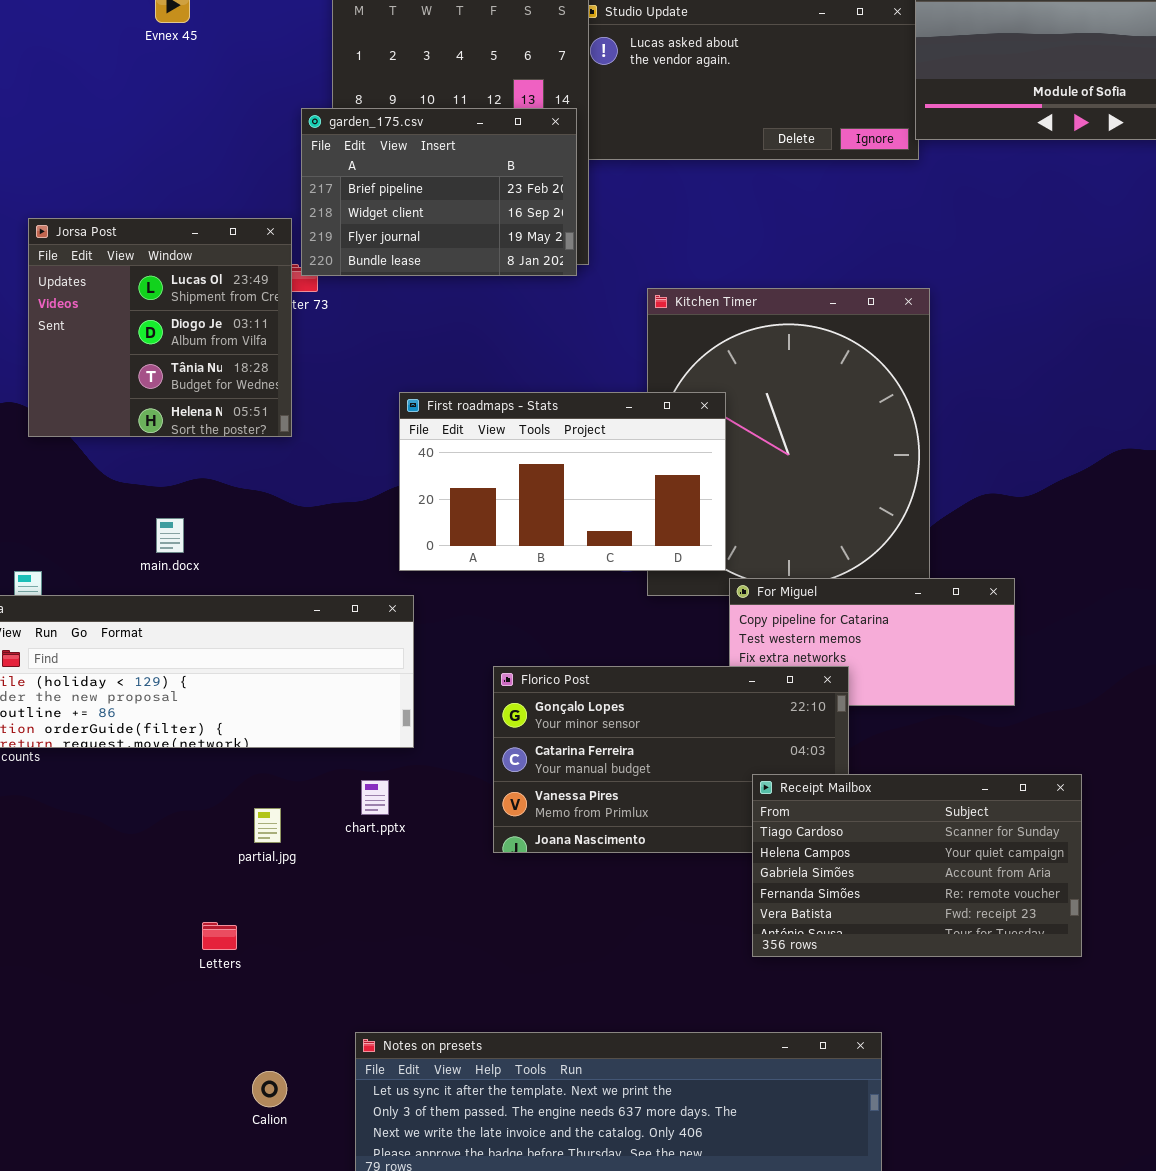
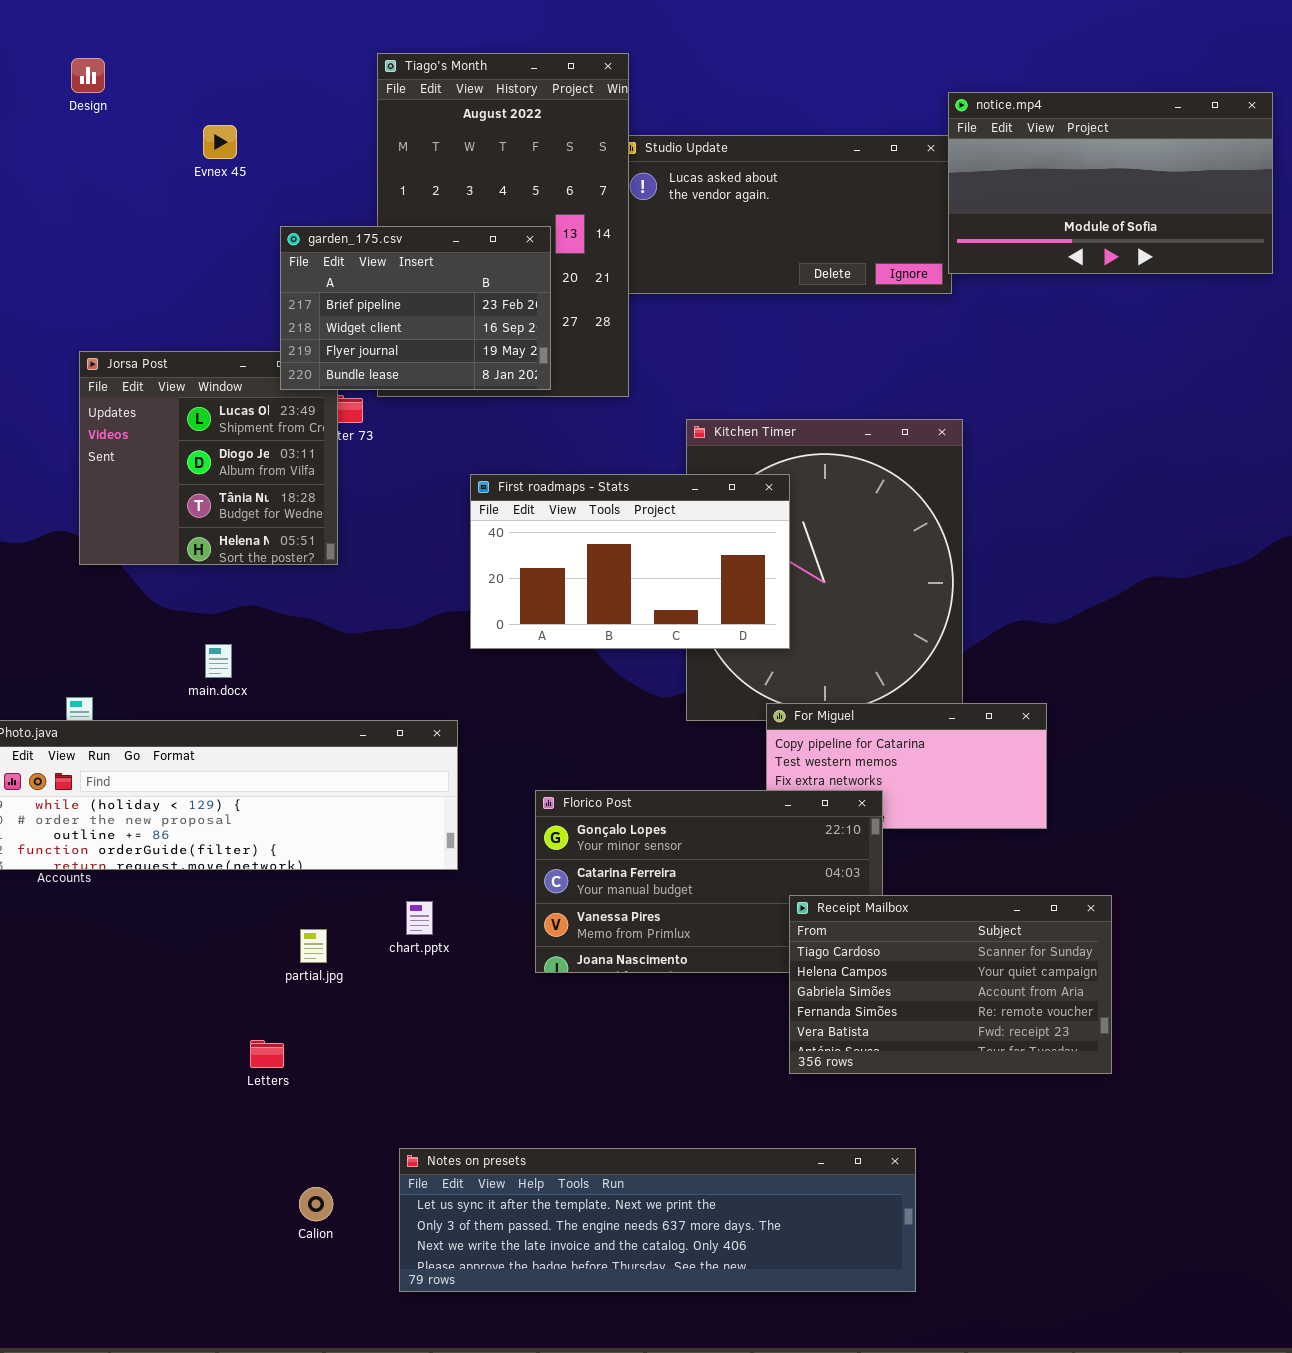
garden_175.csv: [301,108,577,276] -> [280,226,551,390], moved
First roadmaps - Stats: [399,392,726,571] -> [470,474,790,649], moved

